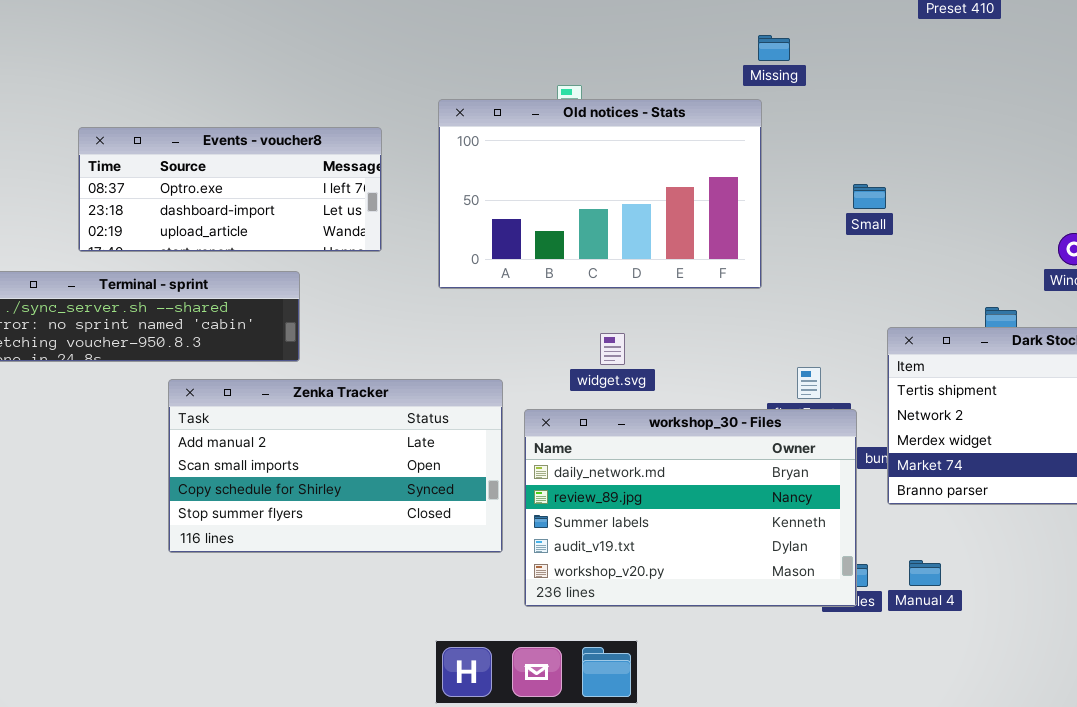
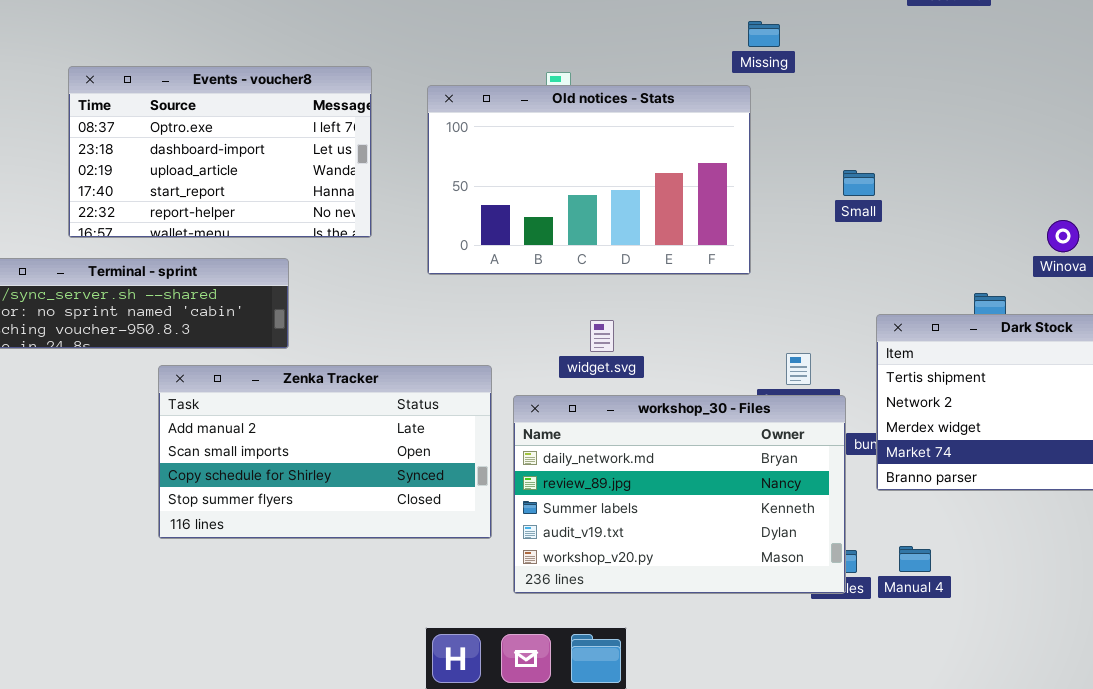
Events - voucher8: [78,127,382,252] -> [68,66,372,238], resized

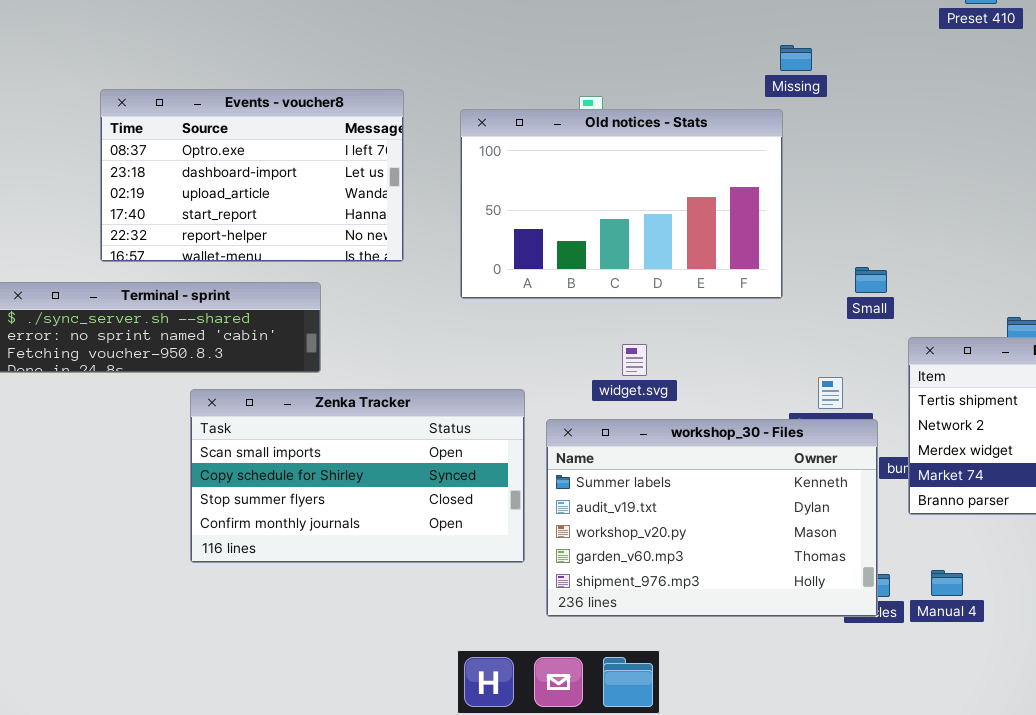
Small: [843,170,875,196] -> [855,267,887,293], moved
Zenka Tracker: [158,365,492,539] -> [190,389,525,563], scrolled down 1 row
workshop_30 - Files: [513,395,846,594] -> [546,419,878,617], scrolled down 2 rows

